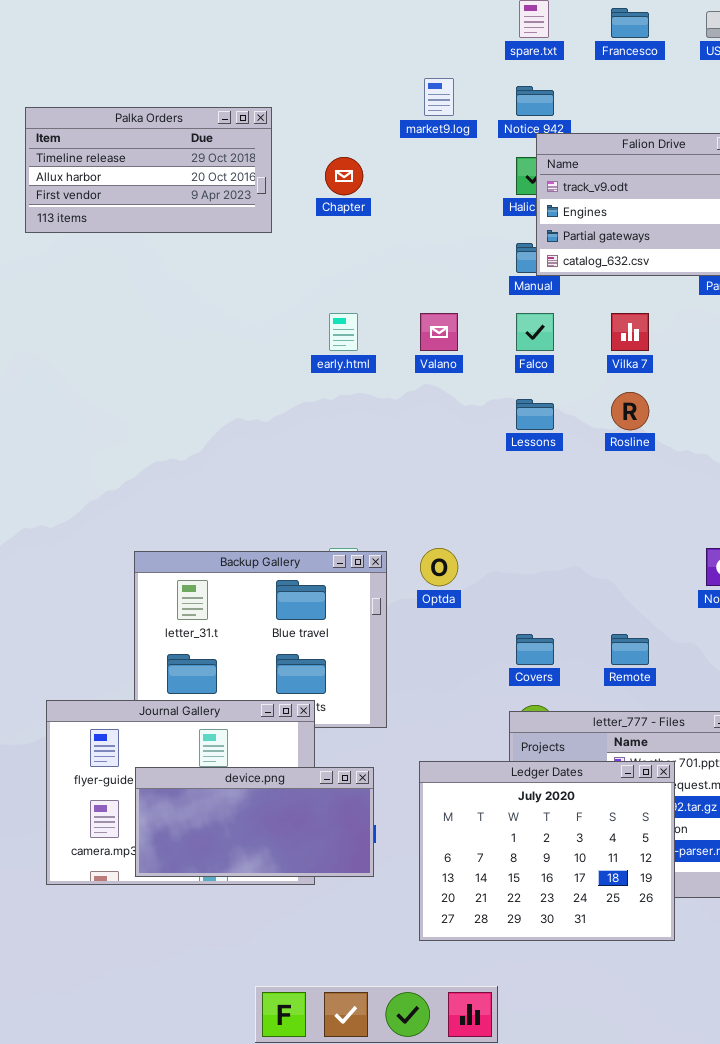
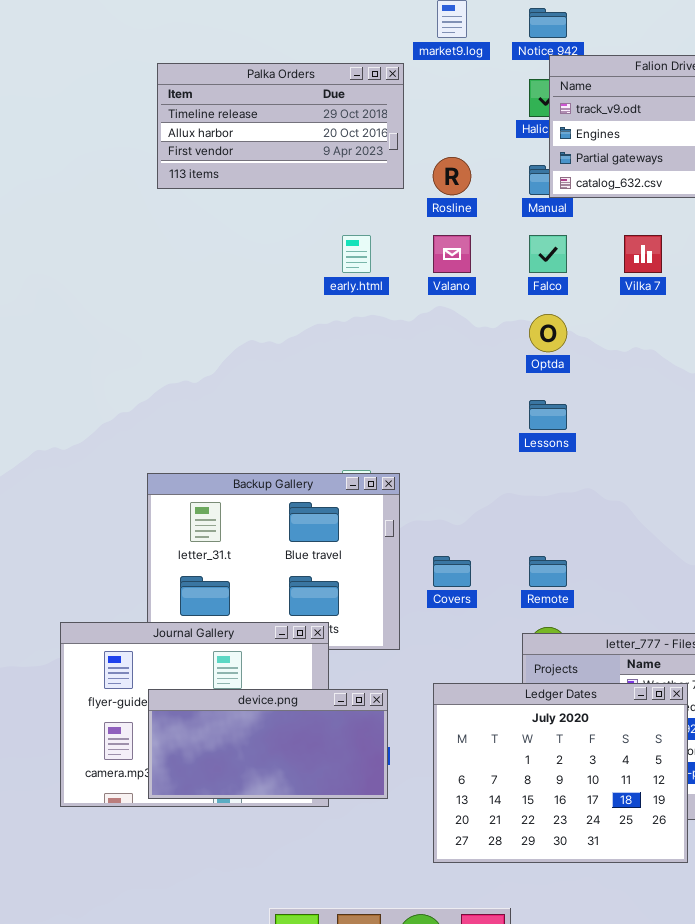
Palka Orders: [25,107,272,233] -> [157,63,404,189], moved
Rosline: [611,392,649,430] -> [433,157,471,195], moved
Lessons: [516,399,554,430] -> [529,400,567,430], moved
Optda: [420,548,458,586] -> [529,314,567,352], moved
Covers: [516,634,554,665] -> [433,556,471,587], moved
Remote: [611,634,649,665] -> [529,556,567,587], moved

